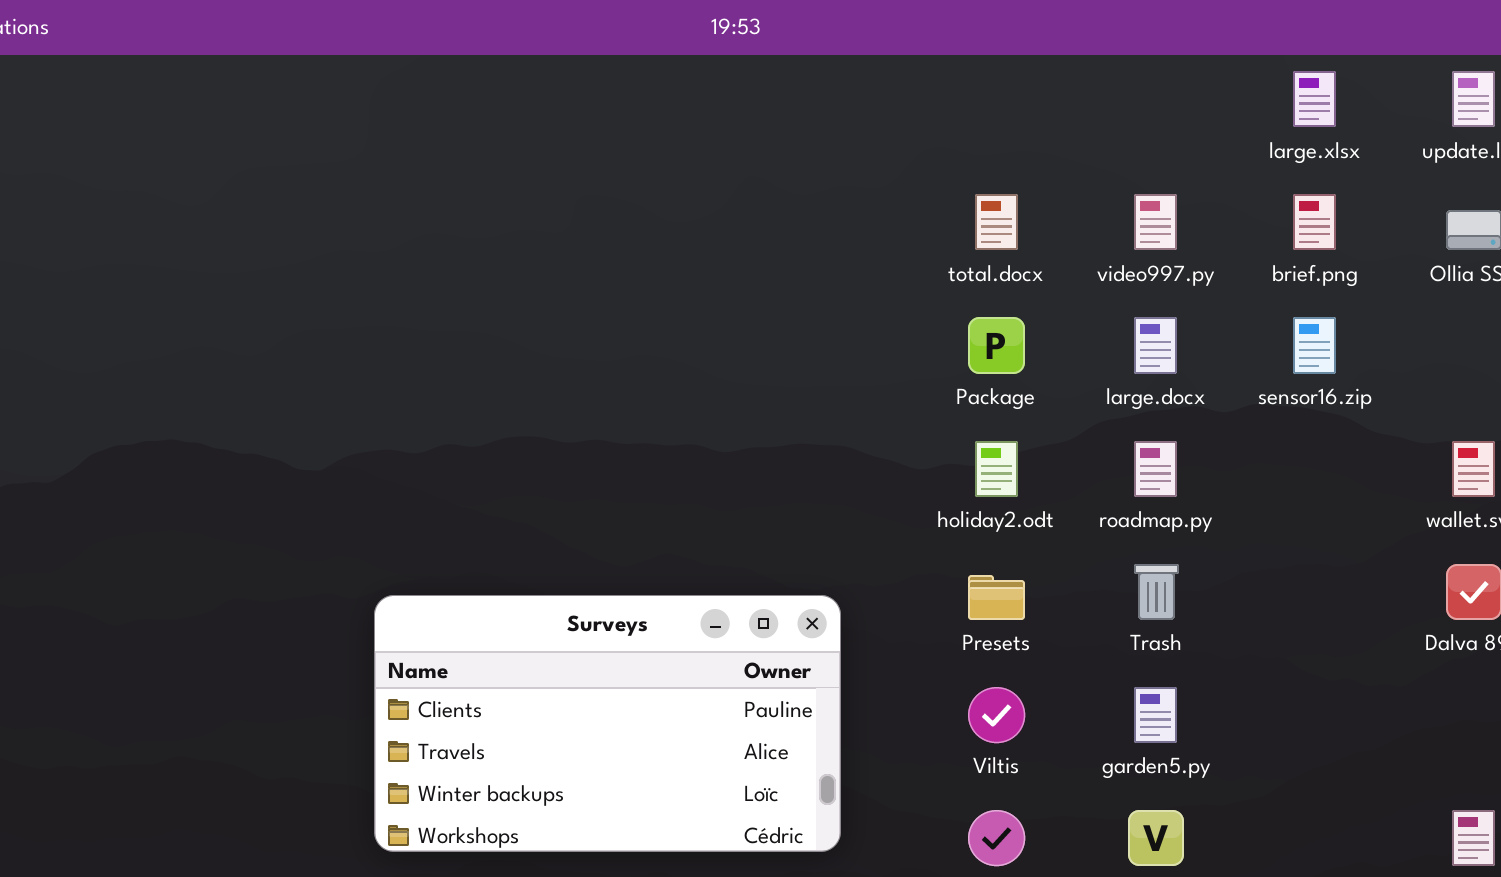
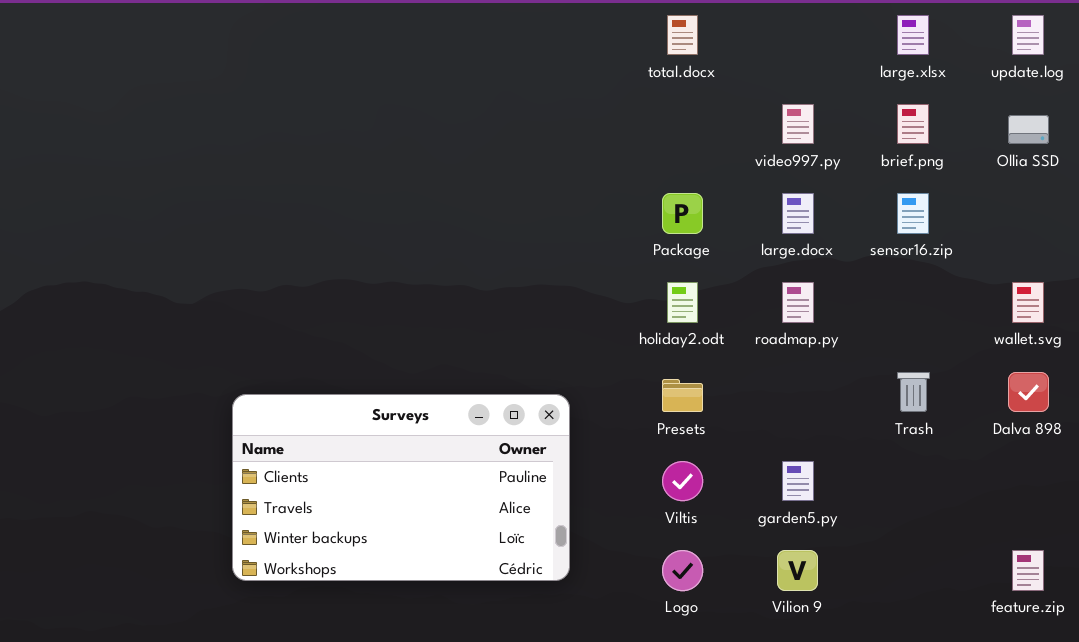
total.docx: [975,194,1018,250] -> [667,15,698,55], moved
Trash: [1134,564,1179,620] -> [897,372,930,412], moved

